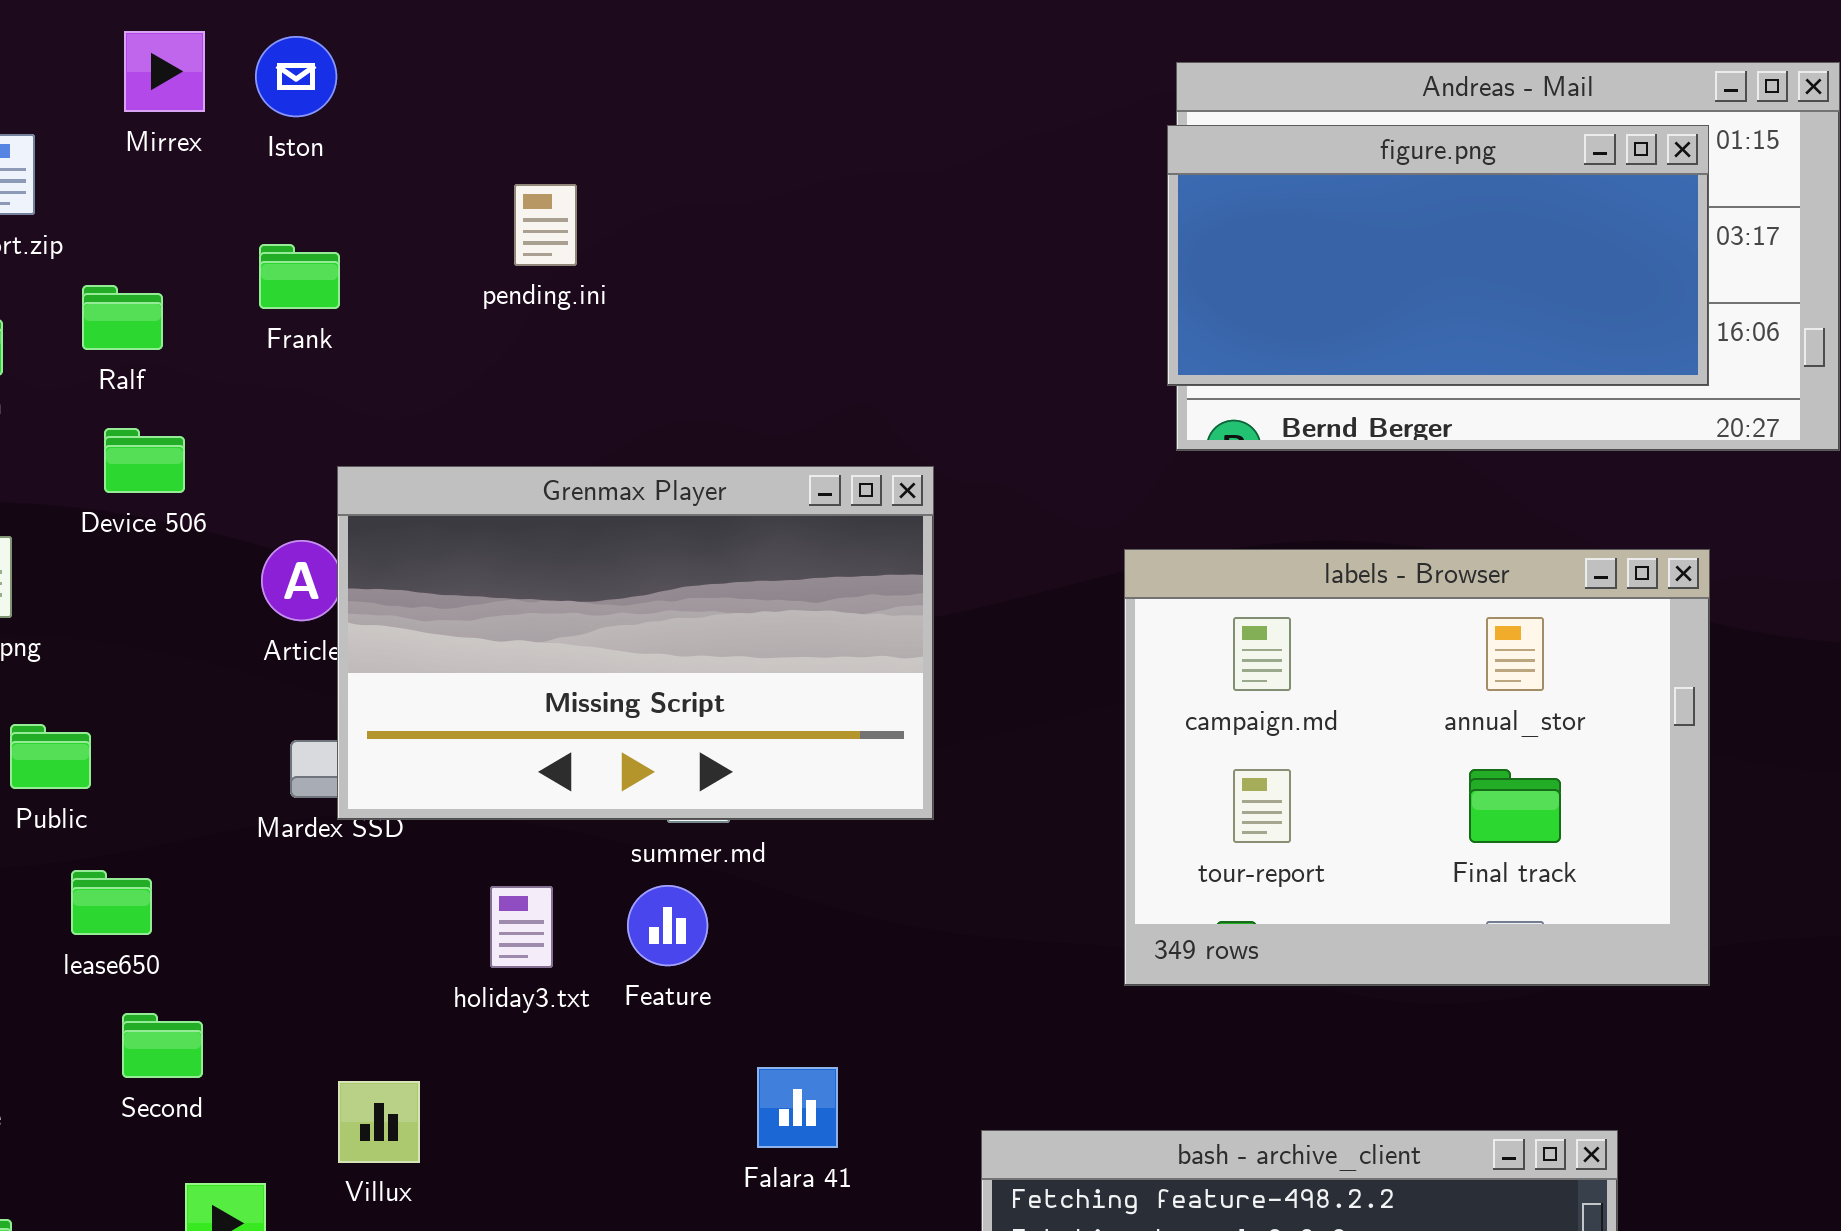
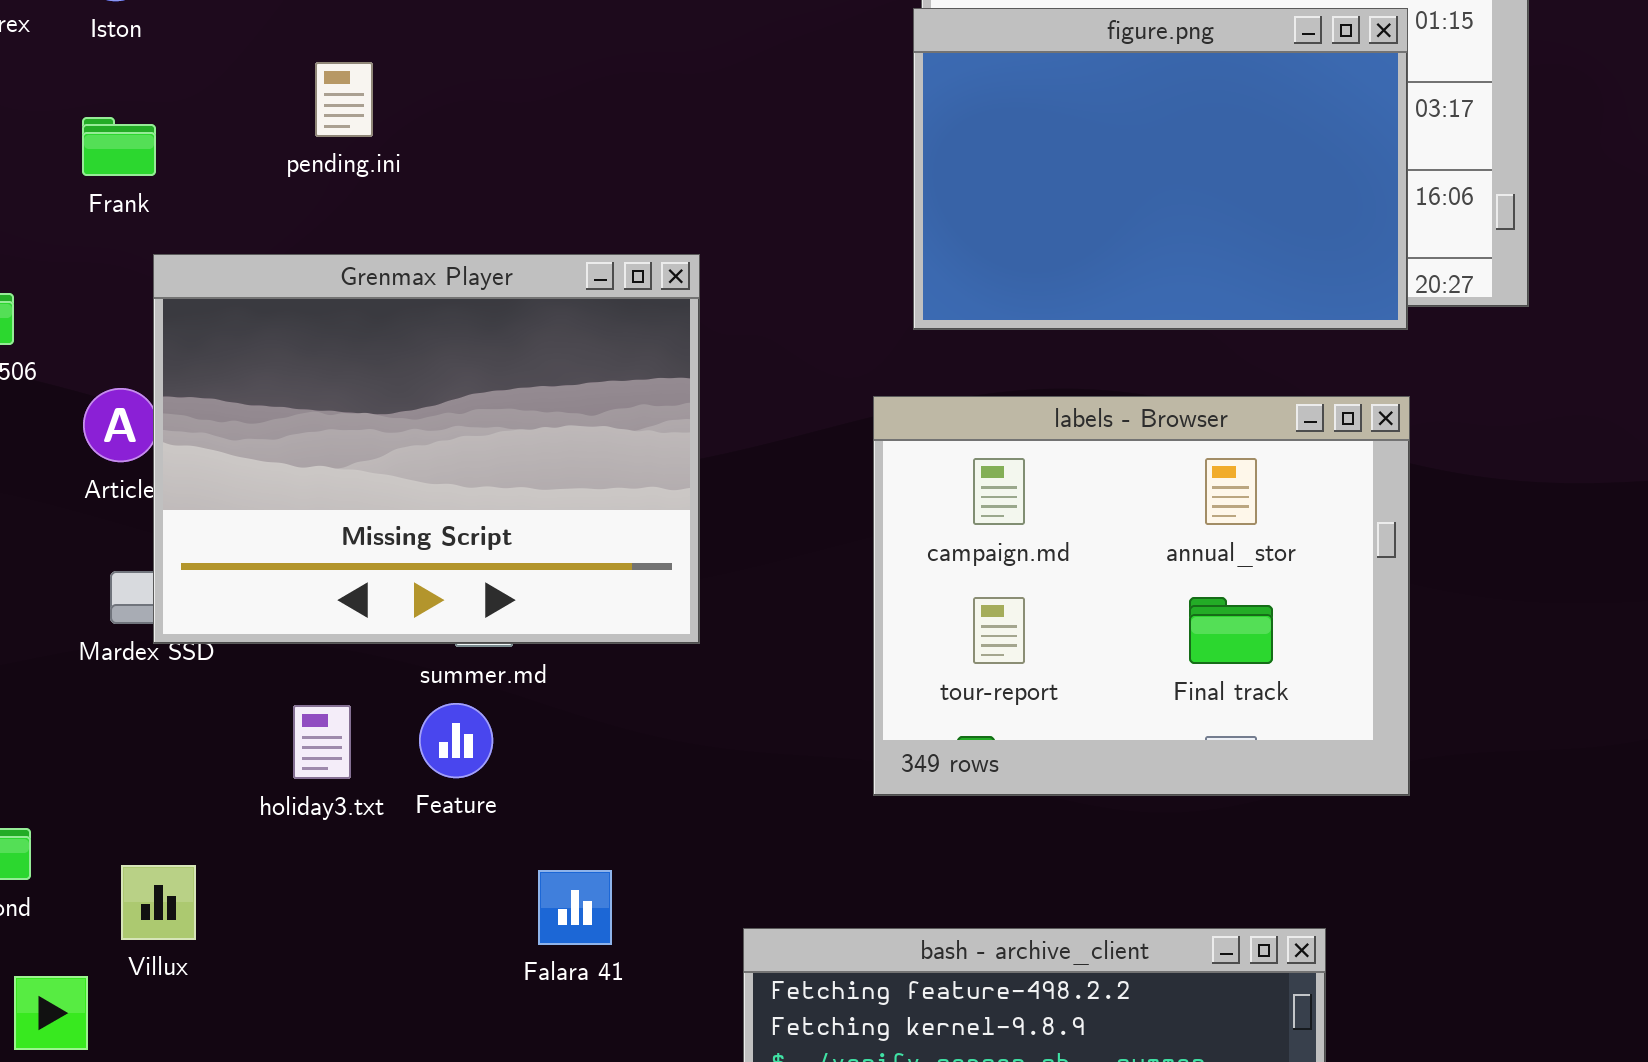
figure.png: [1167,125,1709,386] -> [913,8,1408,330], resized
Grenmax Player: [337,466,934,820] -> [153,254,700,644], resized
Villux: [338,1081,420,1163] -> [121,865,196,940], moved

